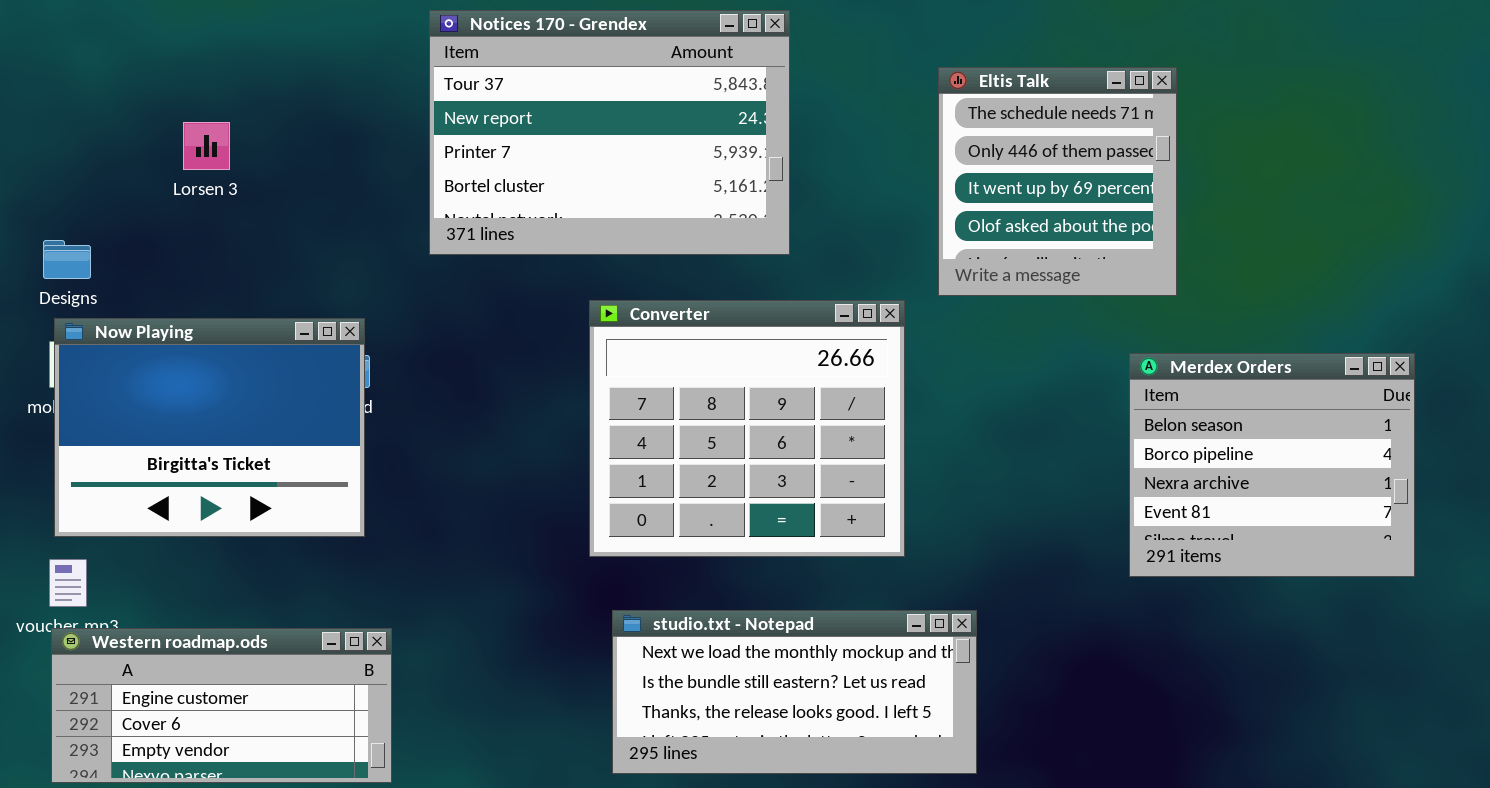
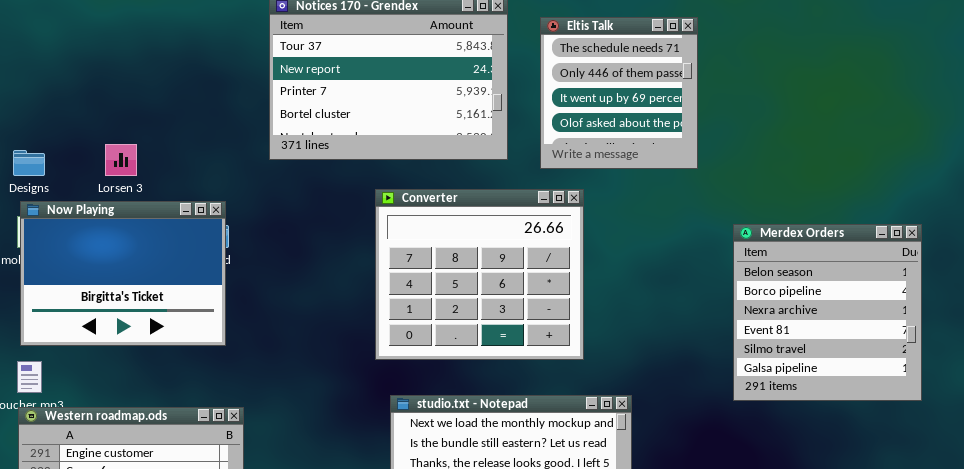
Eltis Talk: [938,67,1177,296] -> [540,17,698,169], moved
Lorsen 3: [183,122,230,170] -> [105,144,137,176], moved
Merdex Orders: [1129,353,1415,577] -> [733,224,922,401], resized

